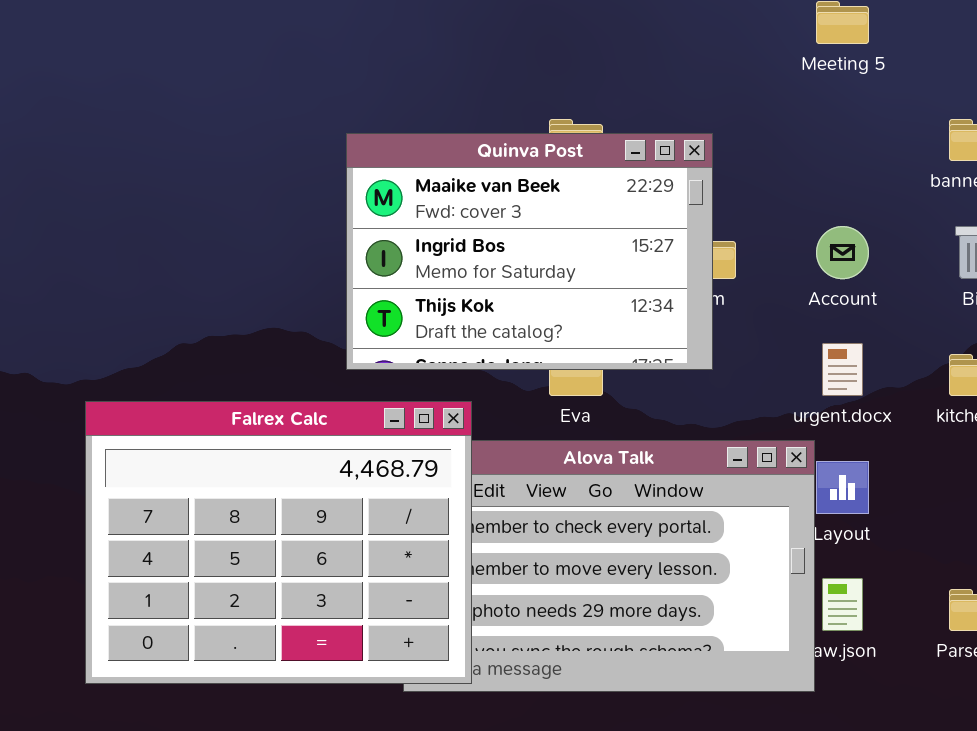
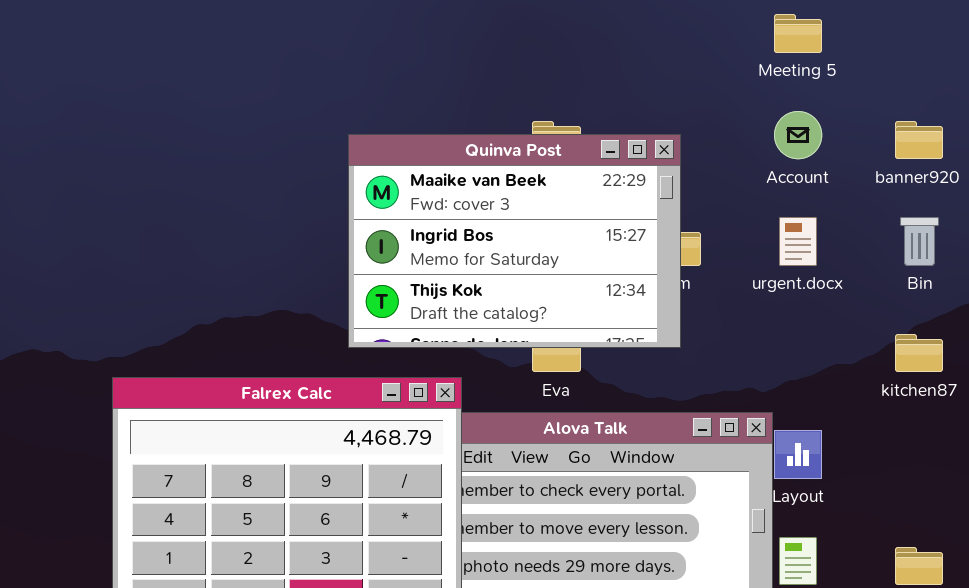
Account: [816,226,869,279] -> [774,111,822,159], moved
urgent.docx: [822,343,863,396] -> [779,217,817,266], moved

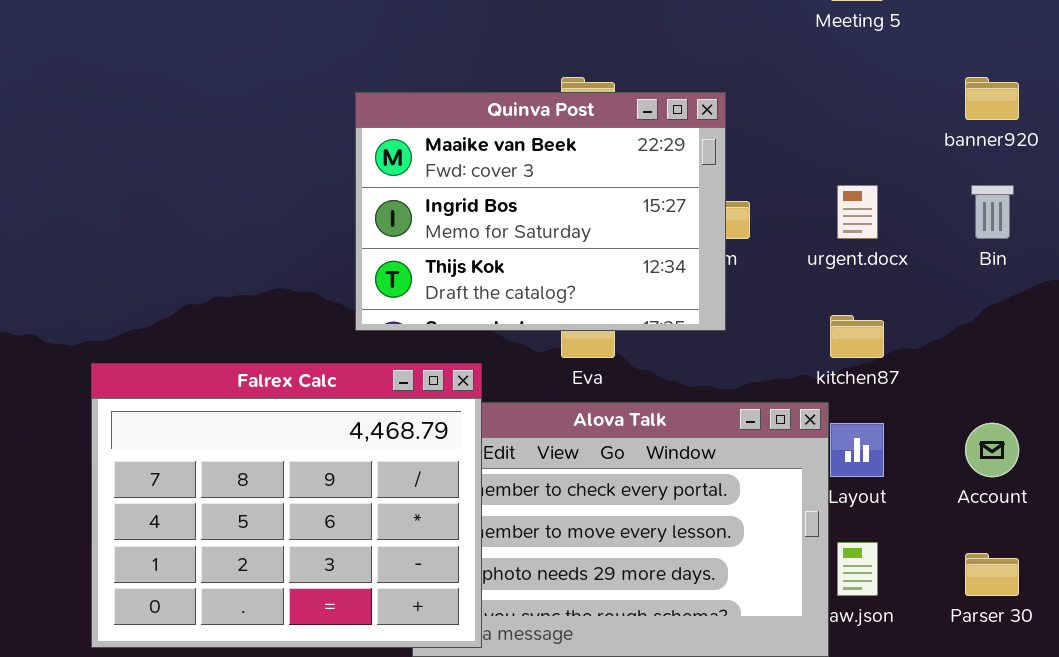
Account: [774,111,822,159] -> [965,423,1019,477], moved
kitchen87: [895,334,943,372] -> [830,315,884,358], moved

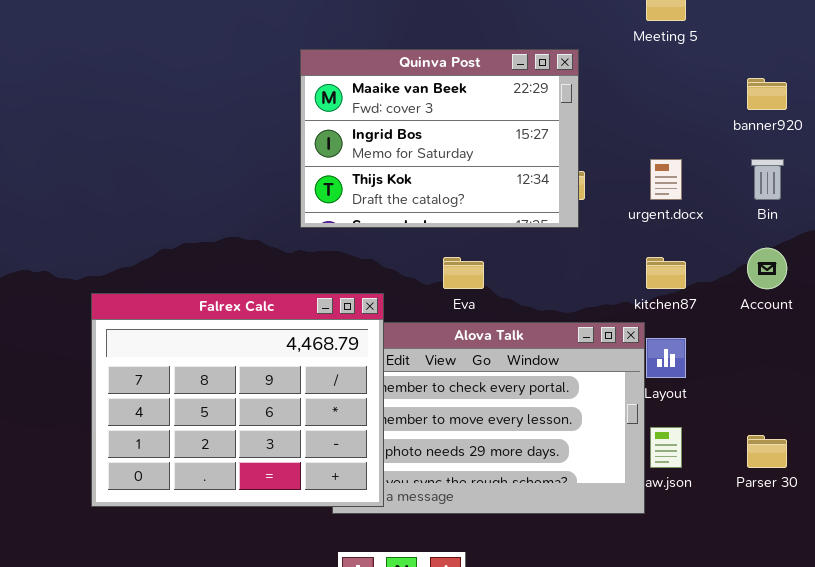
Quinva Post: [355,92,726,331] -> [300,49,579,228], moved
Account: [965,423,1019,477] -> [747,248,787,289], moved

